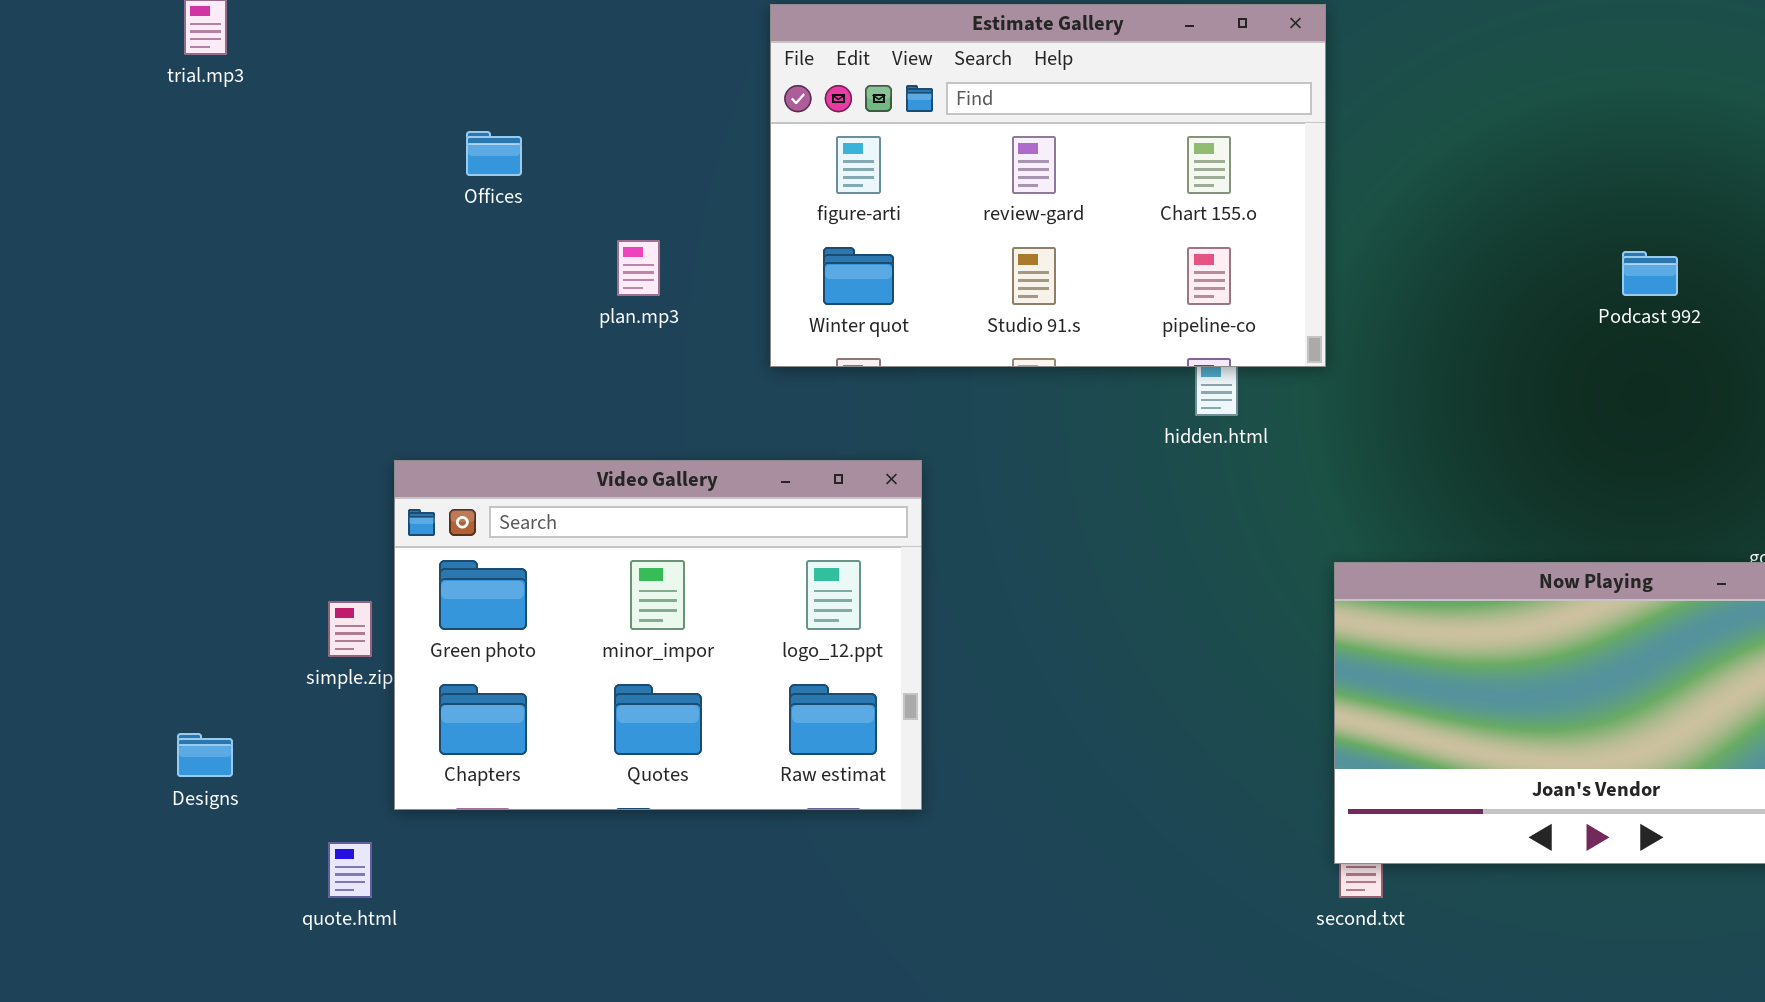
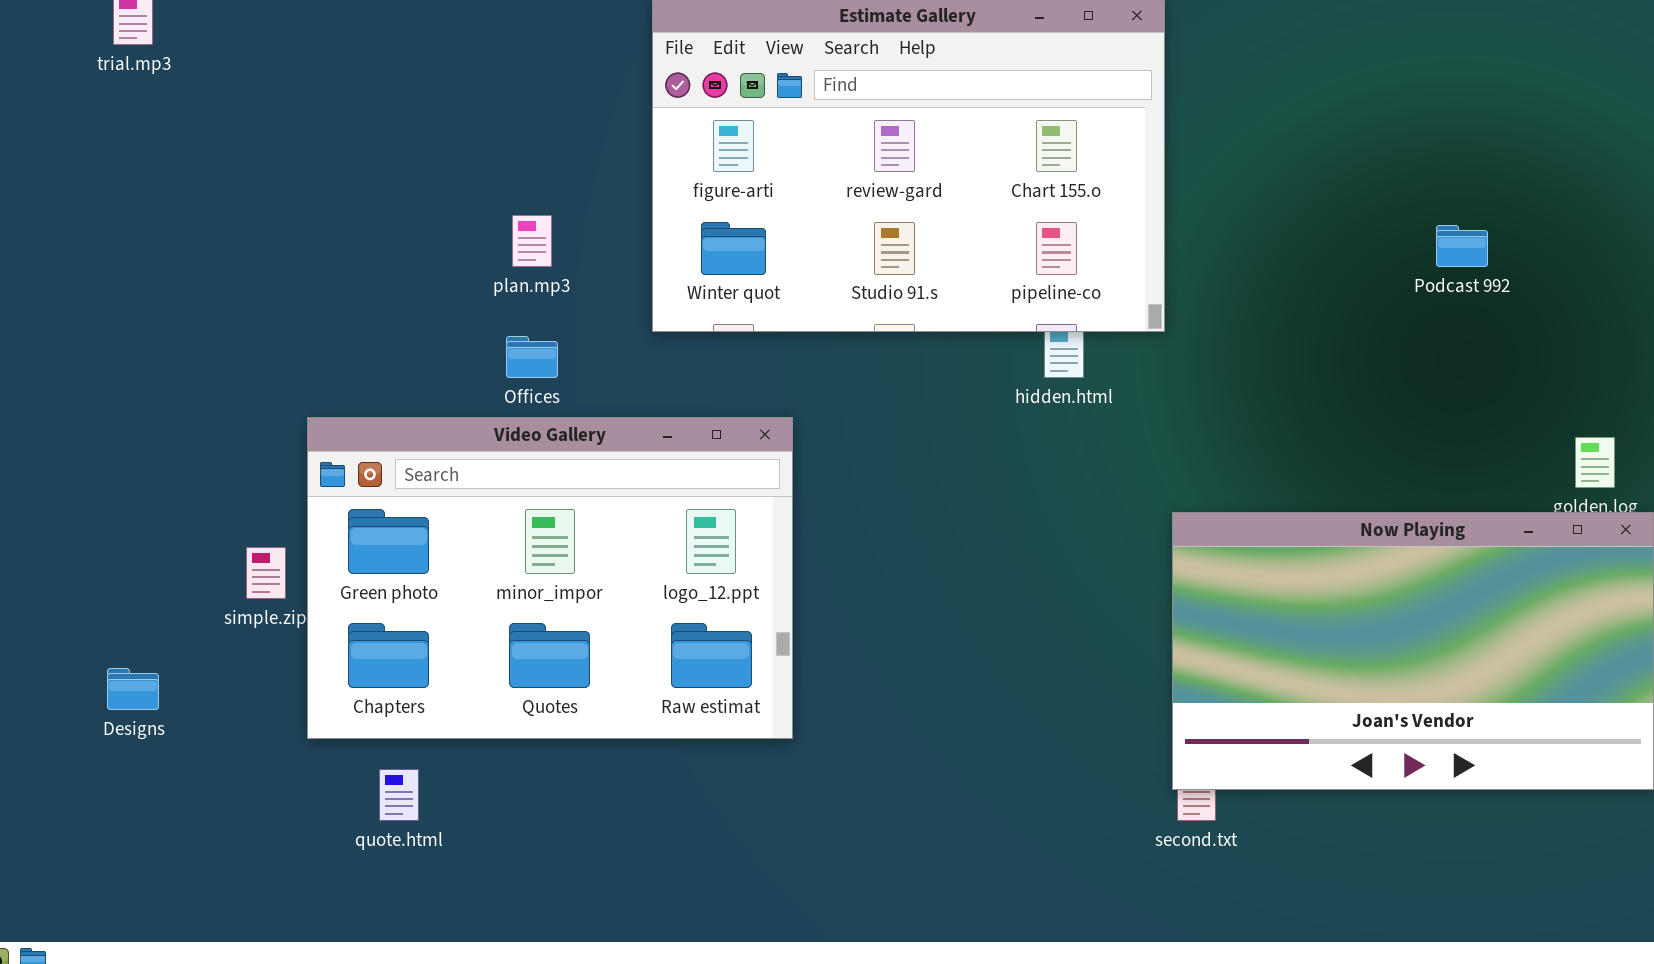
Offices: [466,131,522,176] -> [506,336,558,378], moved
quote.html: [328,842,372,898] -> [379,769,419,821], moved

